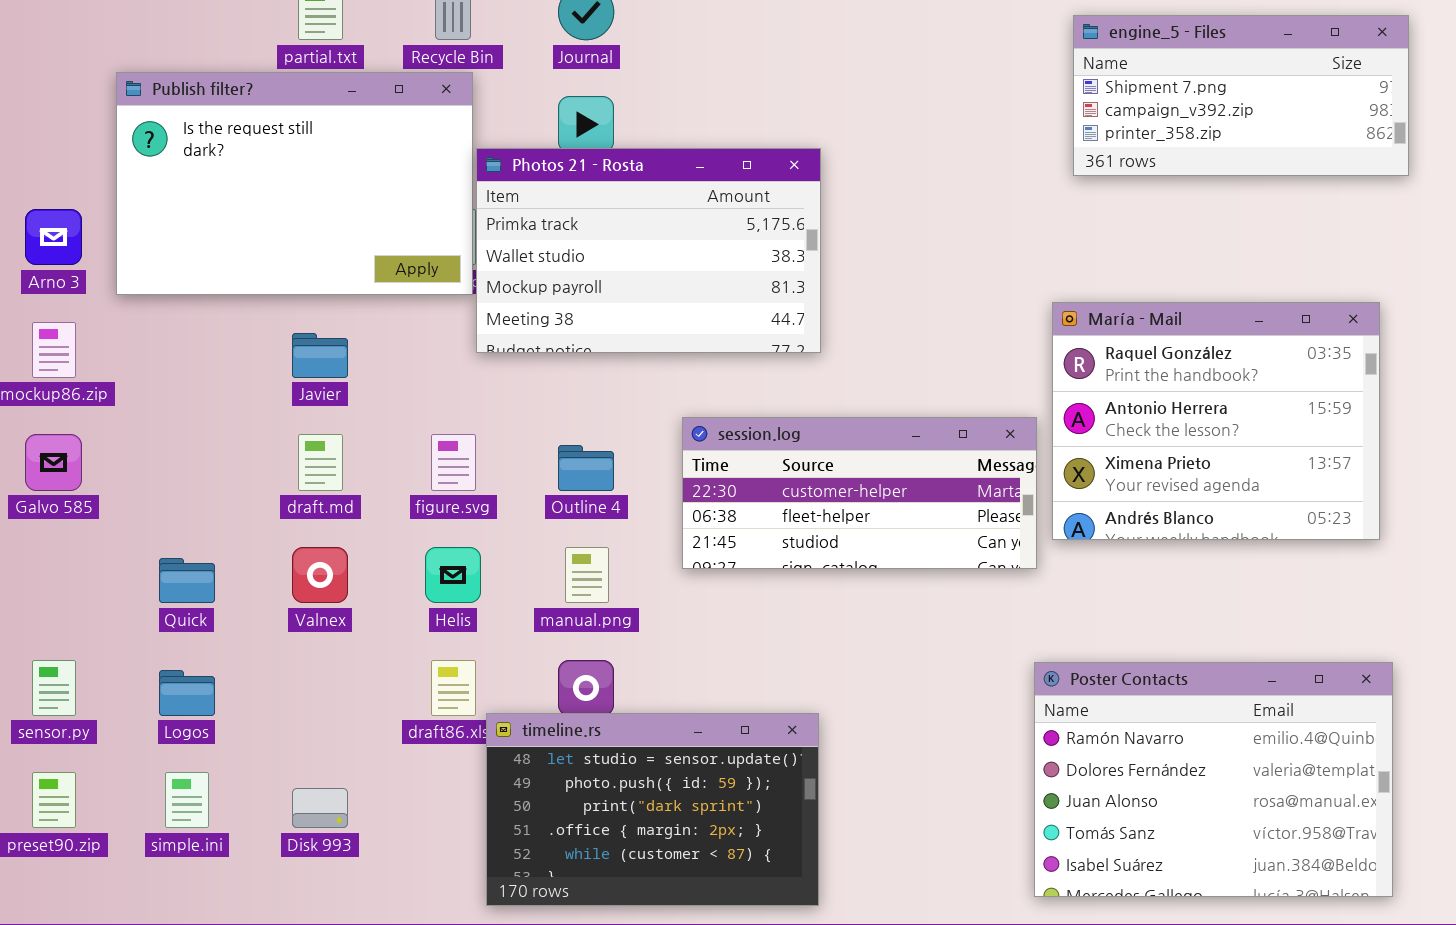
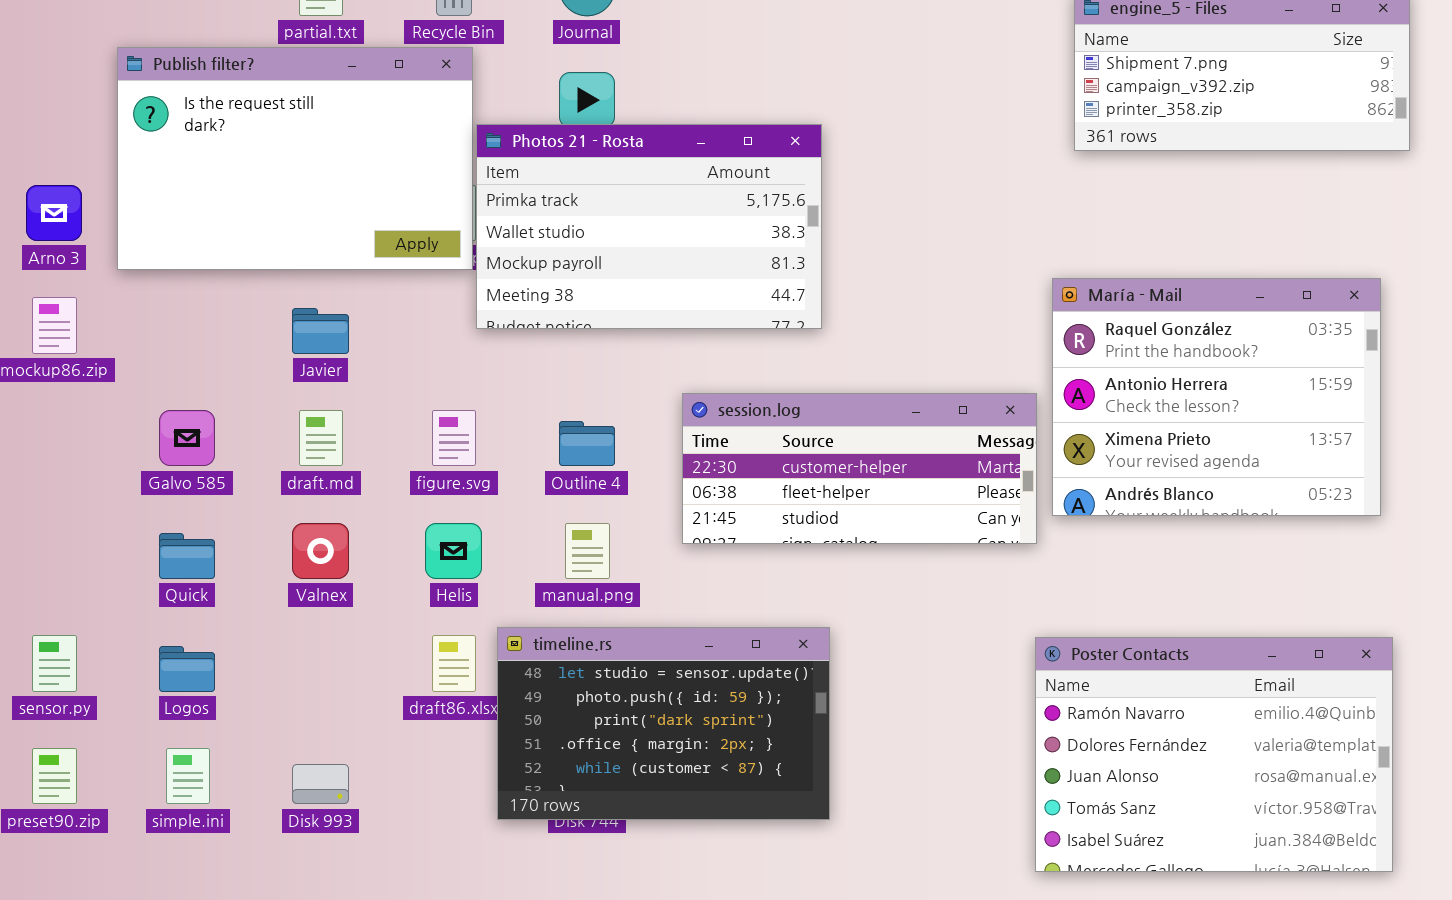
Galvo 585: [25,434,82,491] -> [159,410,215,466], moved
timeline.rs: [486,713,819,906] -> [497,627,830,820], moved

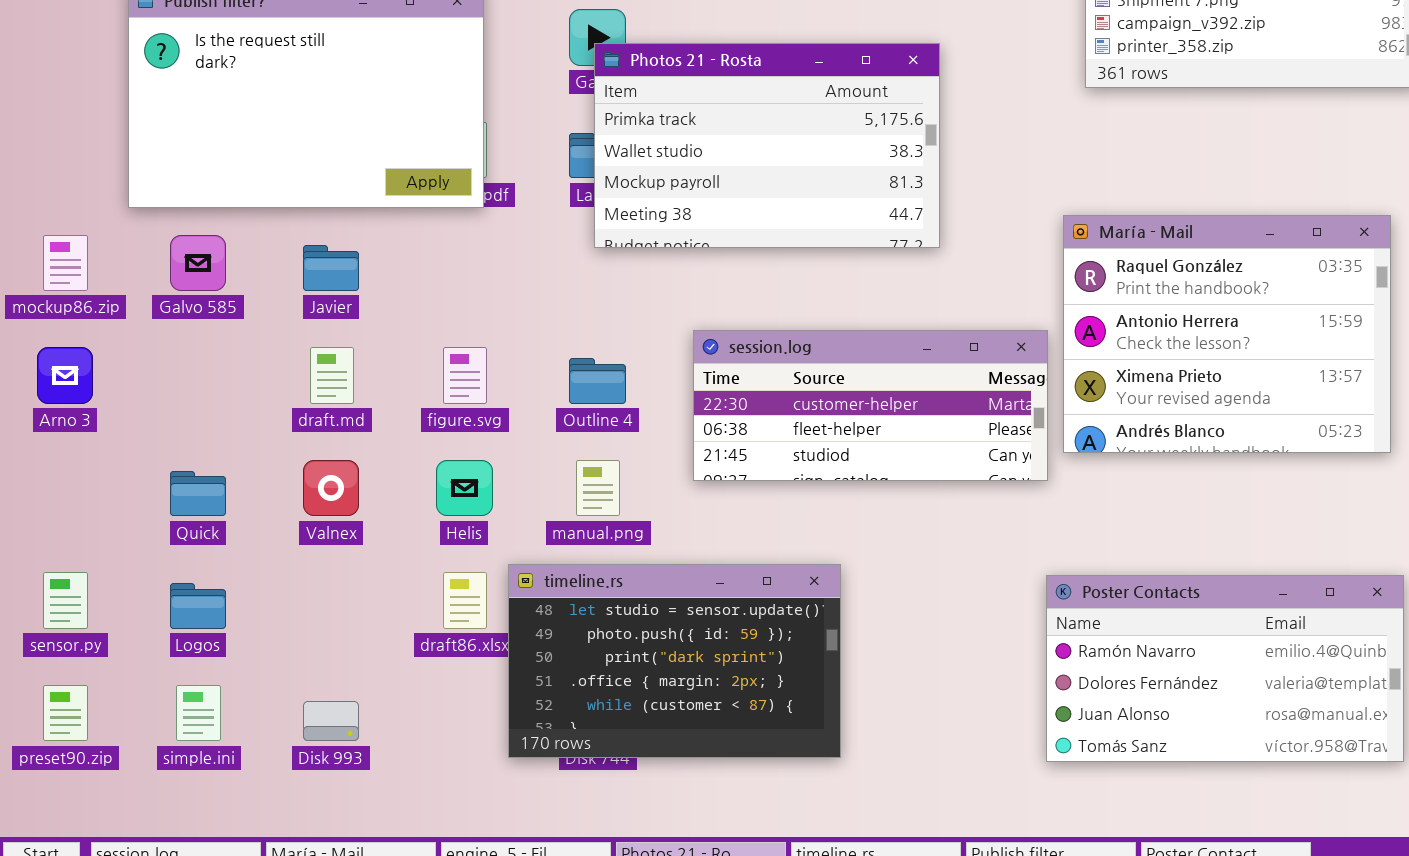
Photos 21 - Rosta: [476,124,822,329] -> [594,43,940,248], moved
Arno 3: [26,185,82,241] -> [37,347,93,404], moved
Galvo 585: [159,410,215,466] -> [170,235,226,291], moved
Poster Contacts: [1035,637,1393,872] -> [1046,575,1404,762], resized

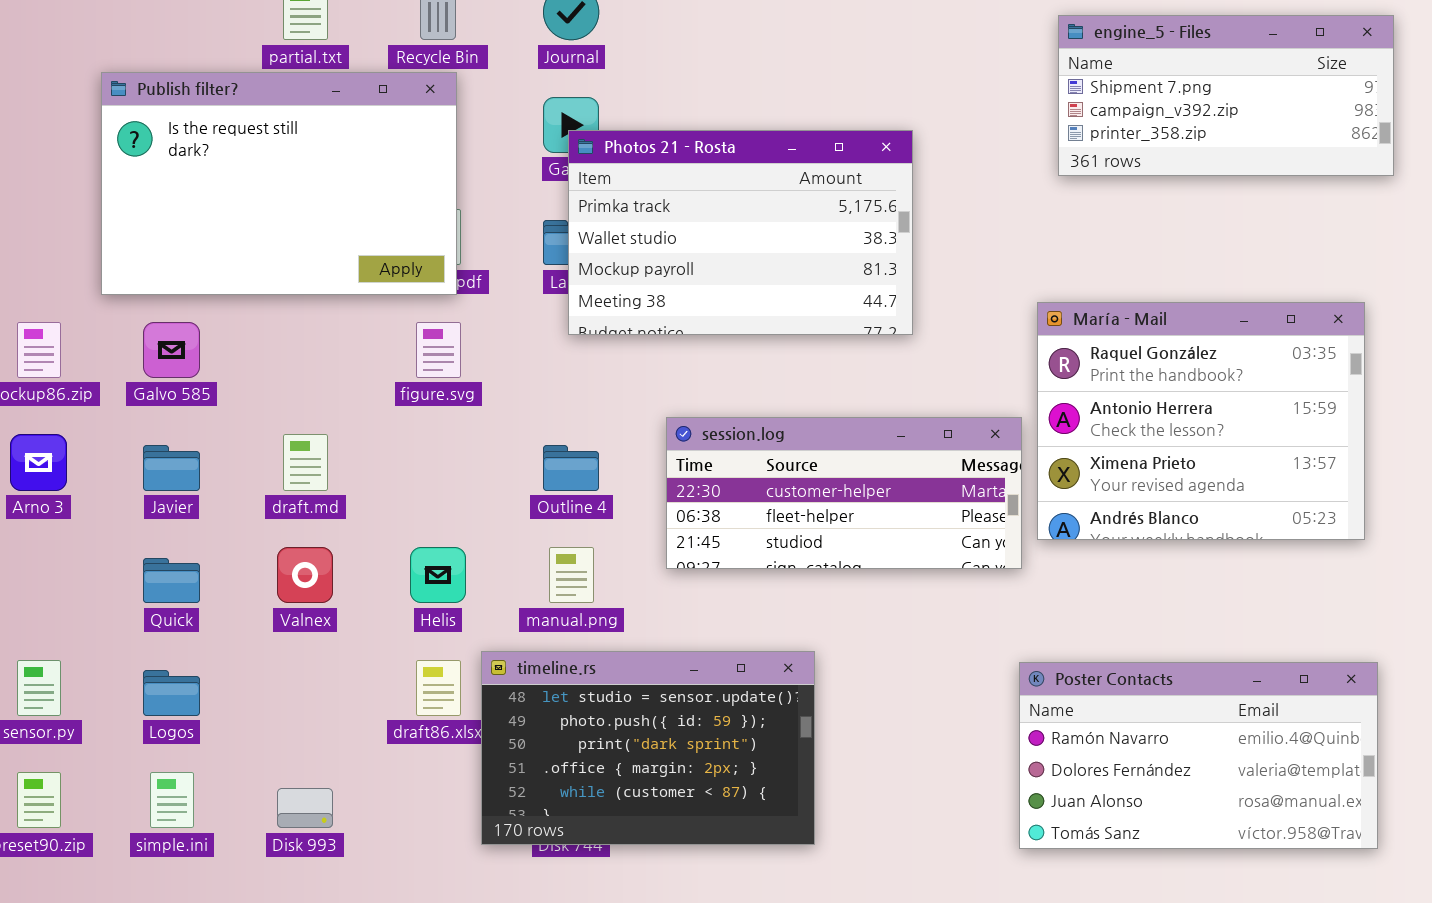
Javier: [303,245,359,291] -> [143,445,200,491], moved
figure.svg: [443,347,487,404] -> [416,322,461,378], moved

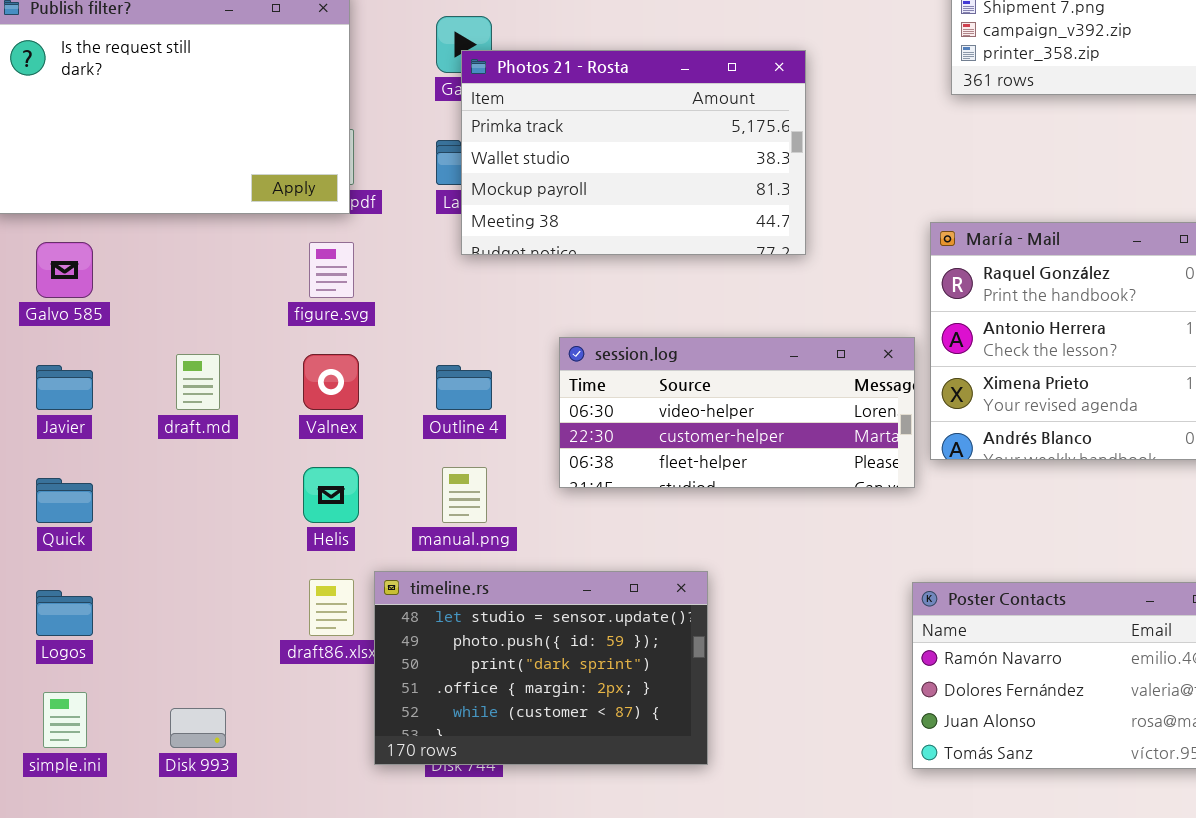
session.log: [666,417,1022,569] -> [559,337,915,488], scrolled up 1 row
Valnex: [277,547,333,603] -> [303,354,359,410], moved

